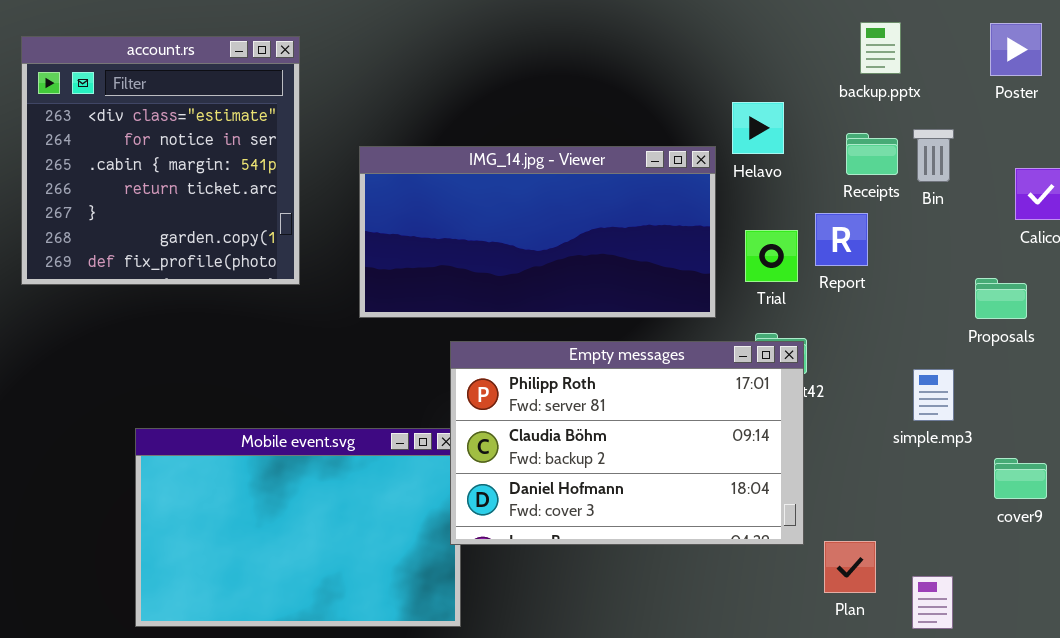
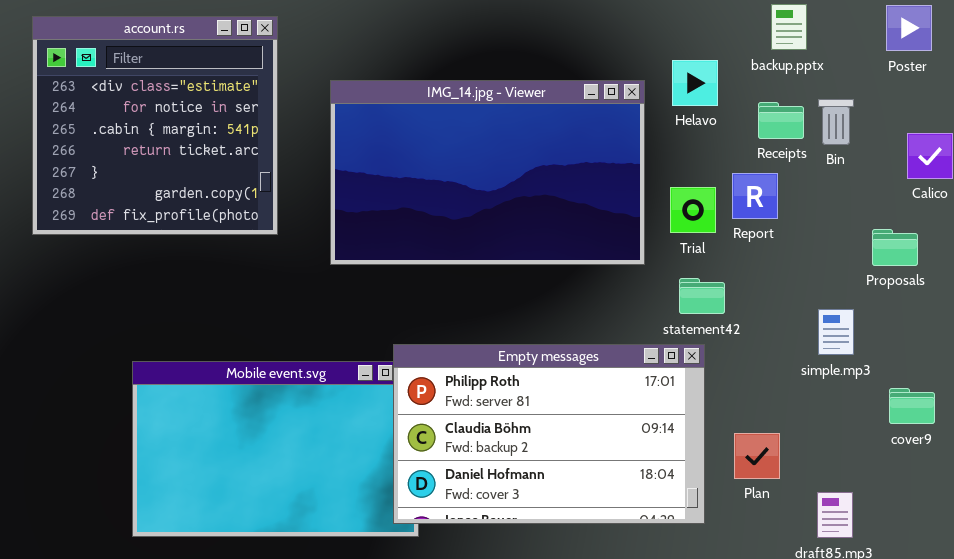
Helavo: [732,102,784,154] -> [672,60,718,106], moved
IMG_14.jpg - Viewer: [359,146,716,318] -> [330,80,645,265], resized
Empty messages: [450,341,804,545] -> [393,344,705,524], moved
Plan: [824,541,876,593] -> [734,433,780,479], moved

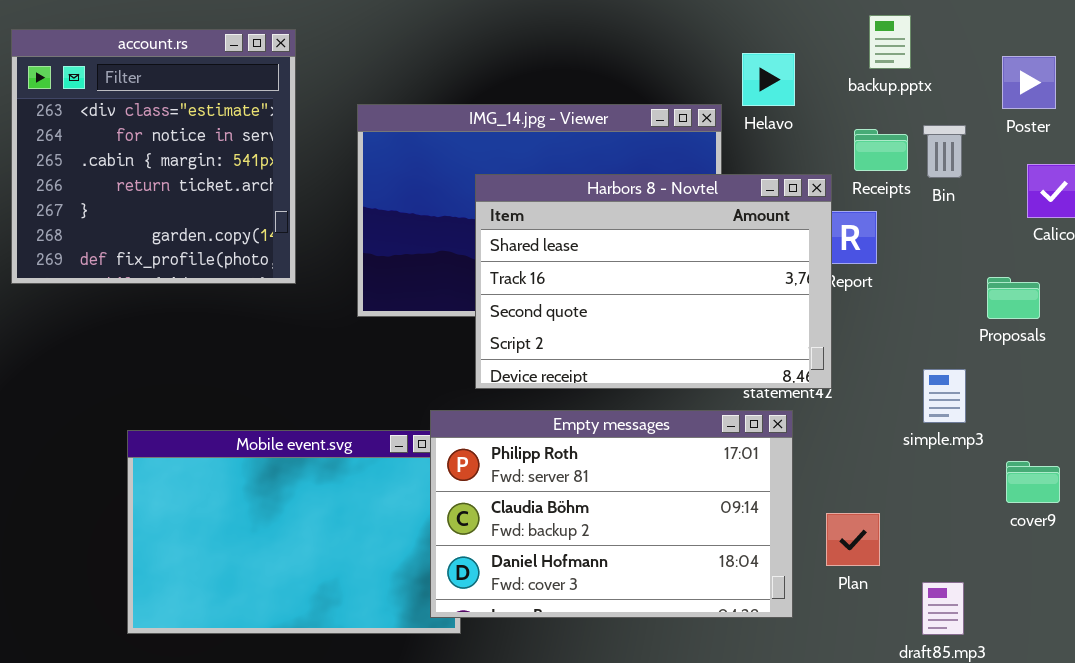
Poster: [886,5,932,51] -> [1002,56,1056,109], moved
Helavo: [672,60,718,106] -> [742,53,795,106], moved
Harbors 8 - Novtel: none -> [475,174,832,389], opened

